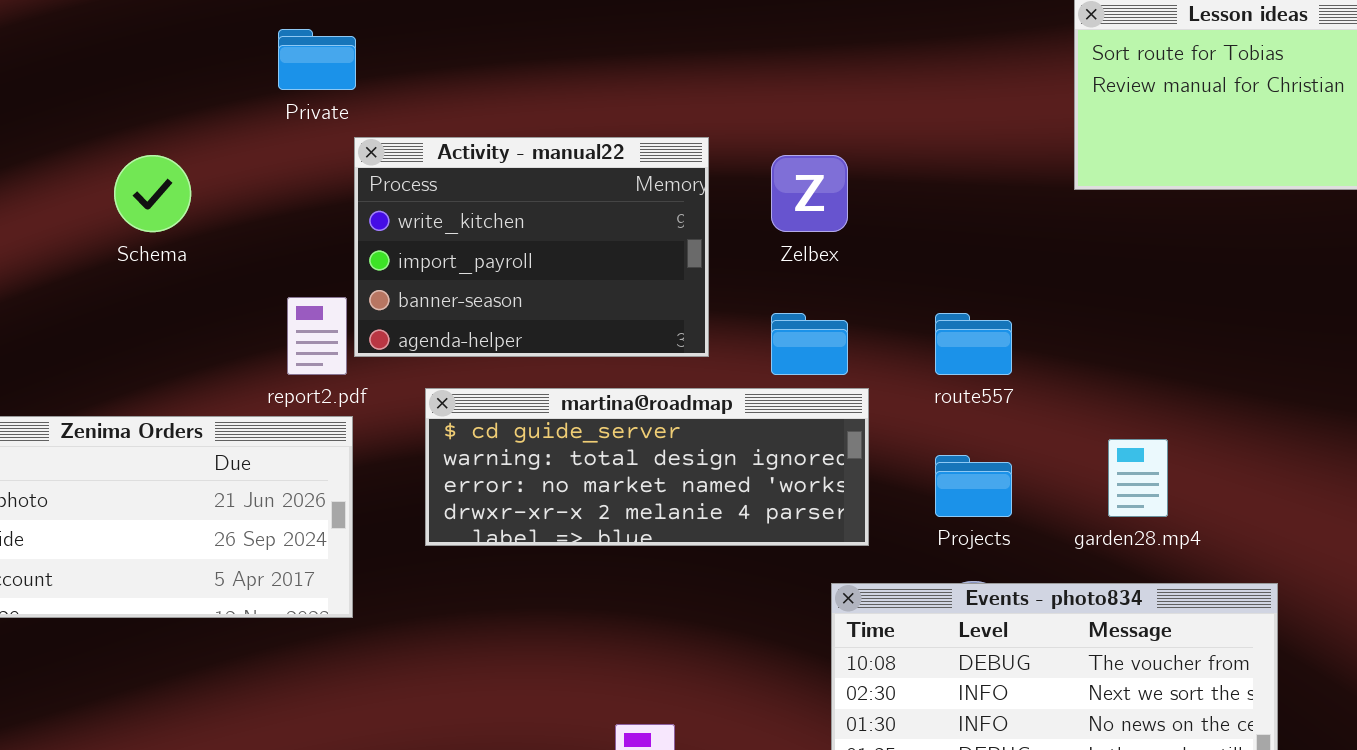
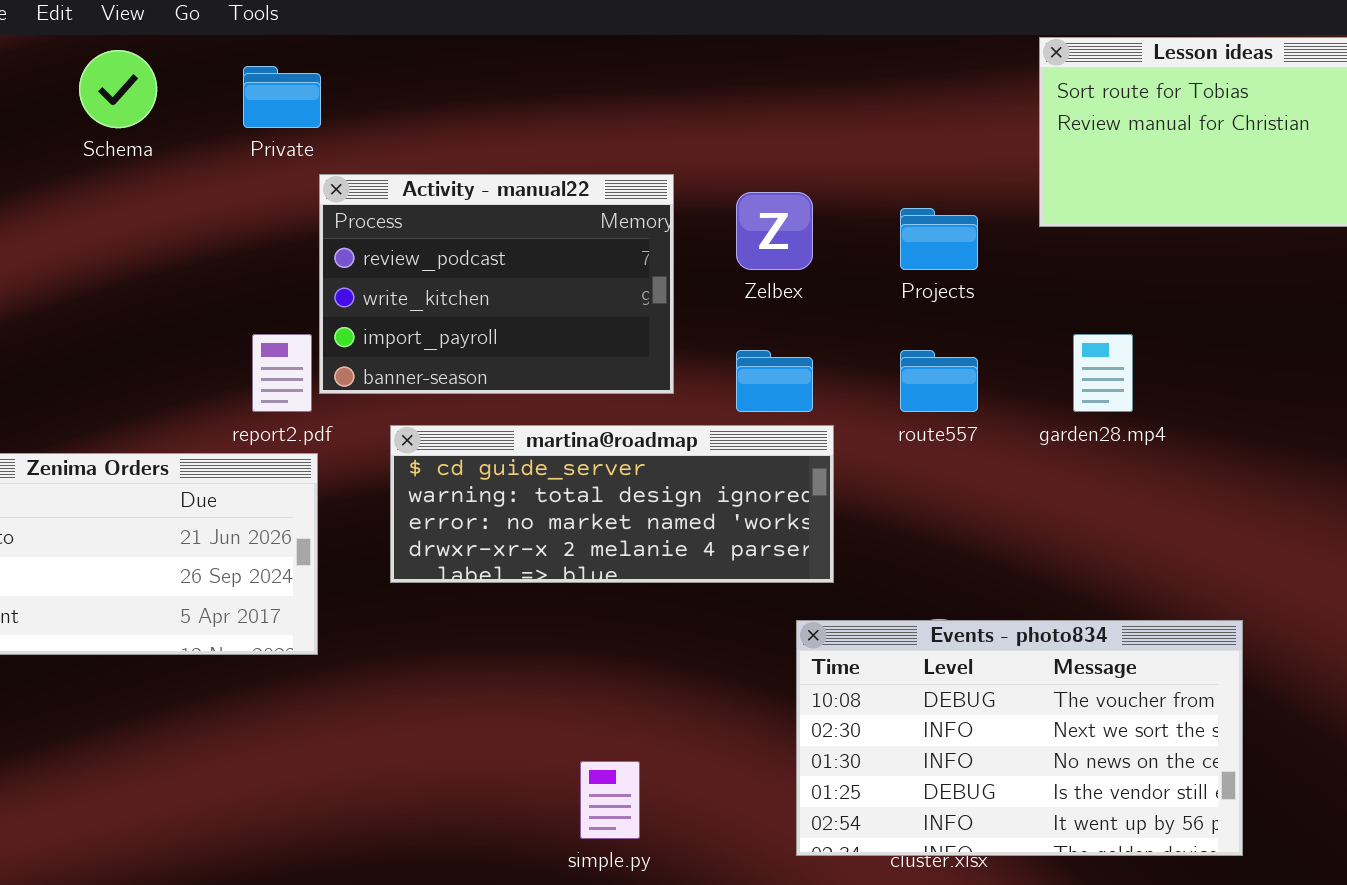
Activity - manual22: [354,137,709,357] -> [319,174,674,394], scrolled up 1 row
Schema: [114,155,191,232] -> [79,50,157,128], moved
garden28.mp4: [1108,439,1168,517] -> [1073,334,1133,412], moved
Projects: [935,455,1012,517] -> [900,208,978,270], moved

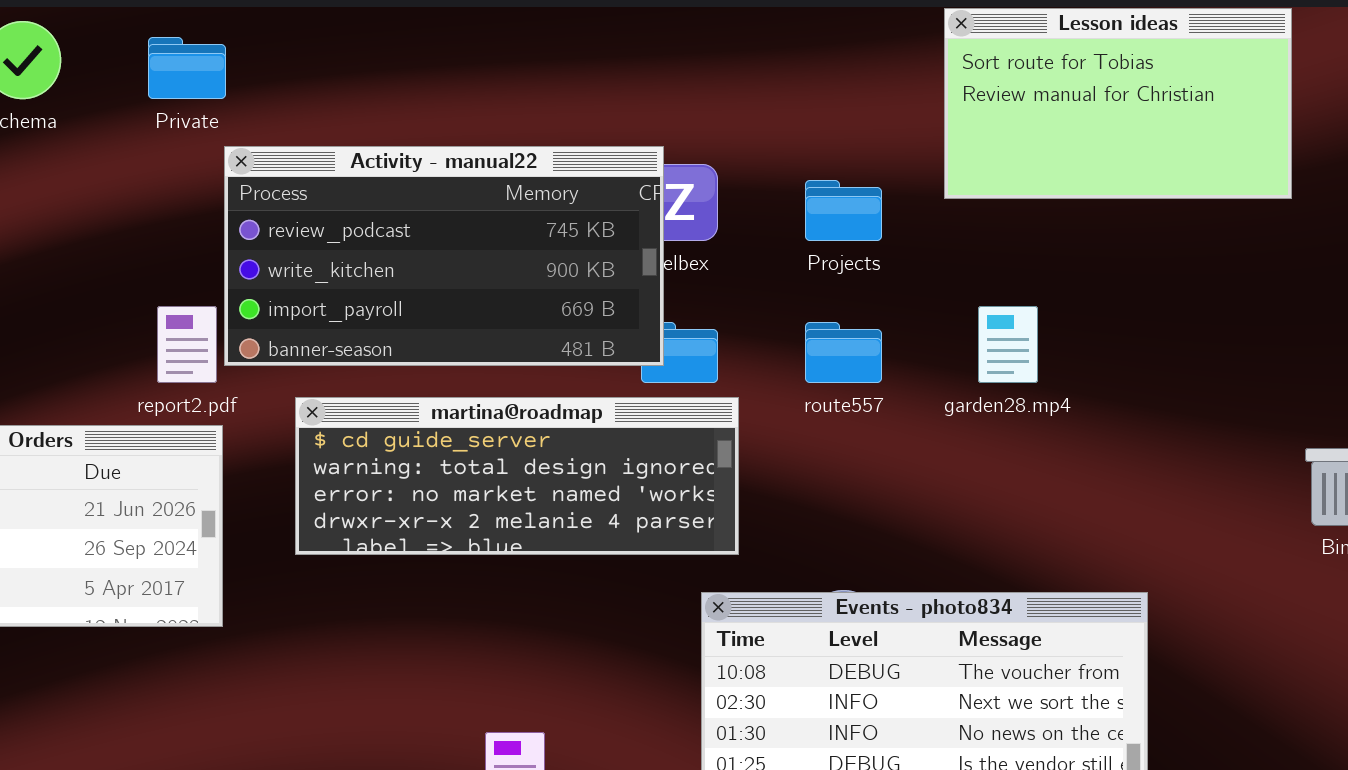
Activity - manual22: [319,174,674,394] -> [224,146,664,366], resized

